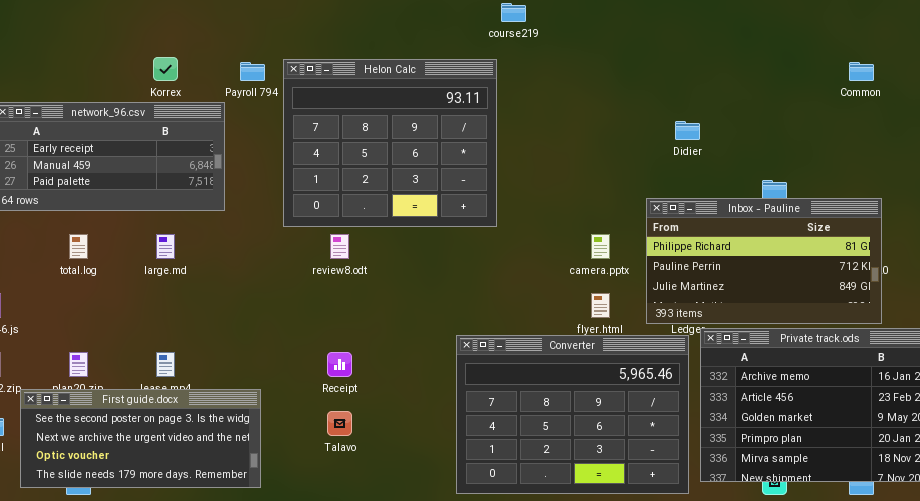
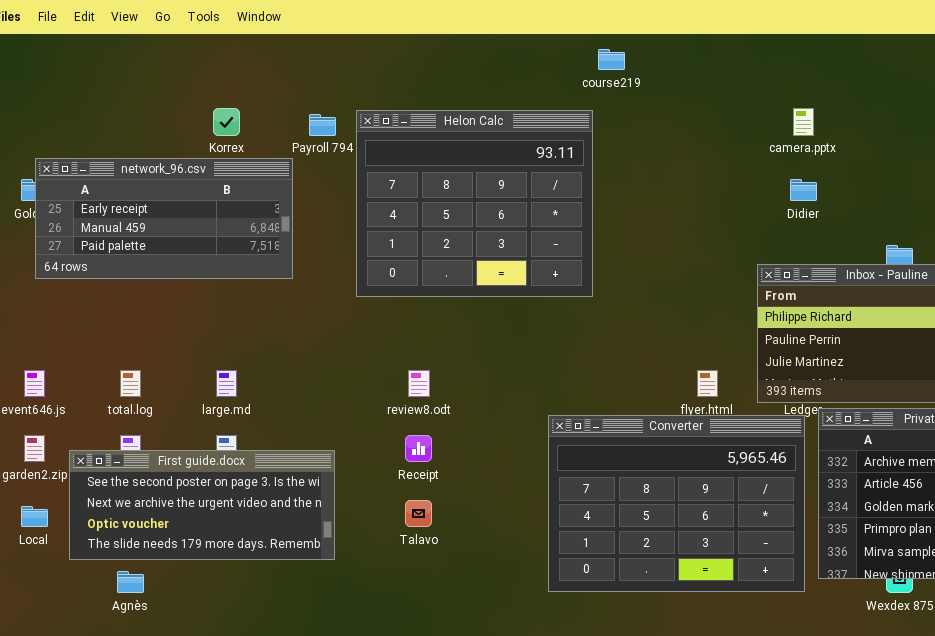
total.log: [69,234,88,259] -> [120,370,141,397], moved
large.md: [156,234,175,259] -> [216,370,237,397], moved
review8.odt: [330,234,349,259] -> [408,370,430,397], moved
camera.pptx: [591,234,610,259] -> [793,108,814,136], moved
First guide.docx: [20,389,261,488] -> [69,450,335,560], moved

